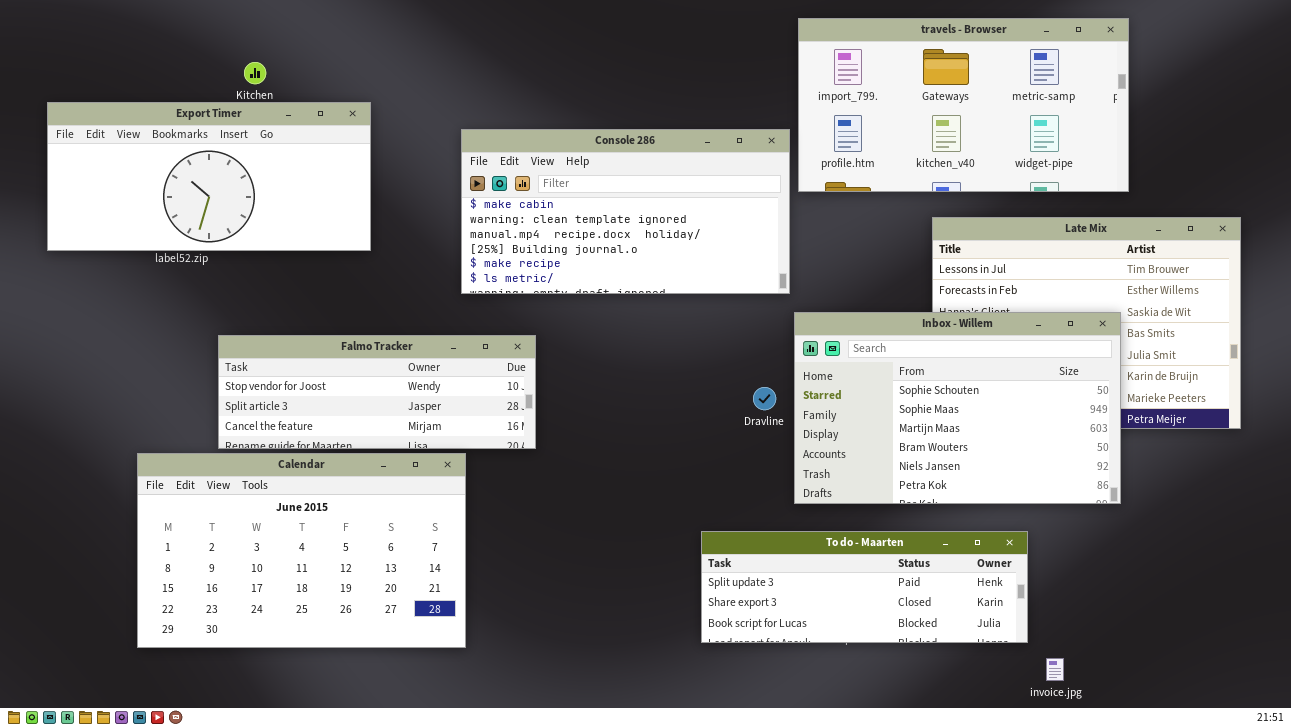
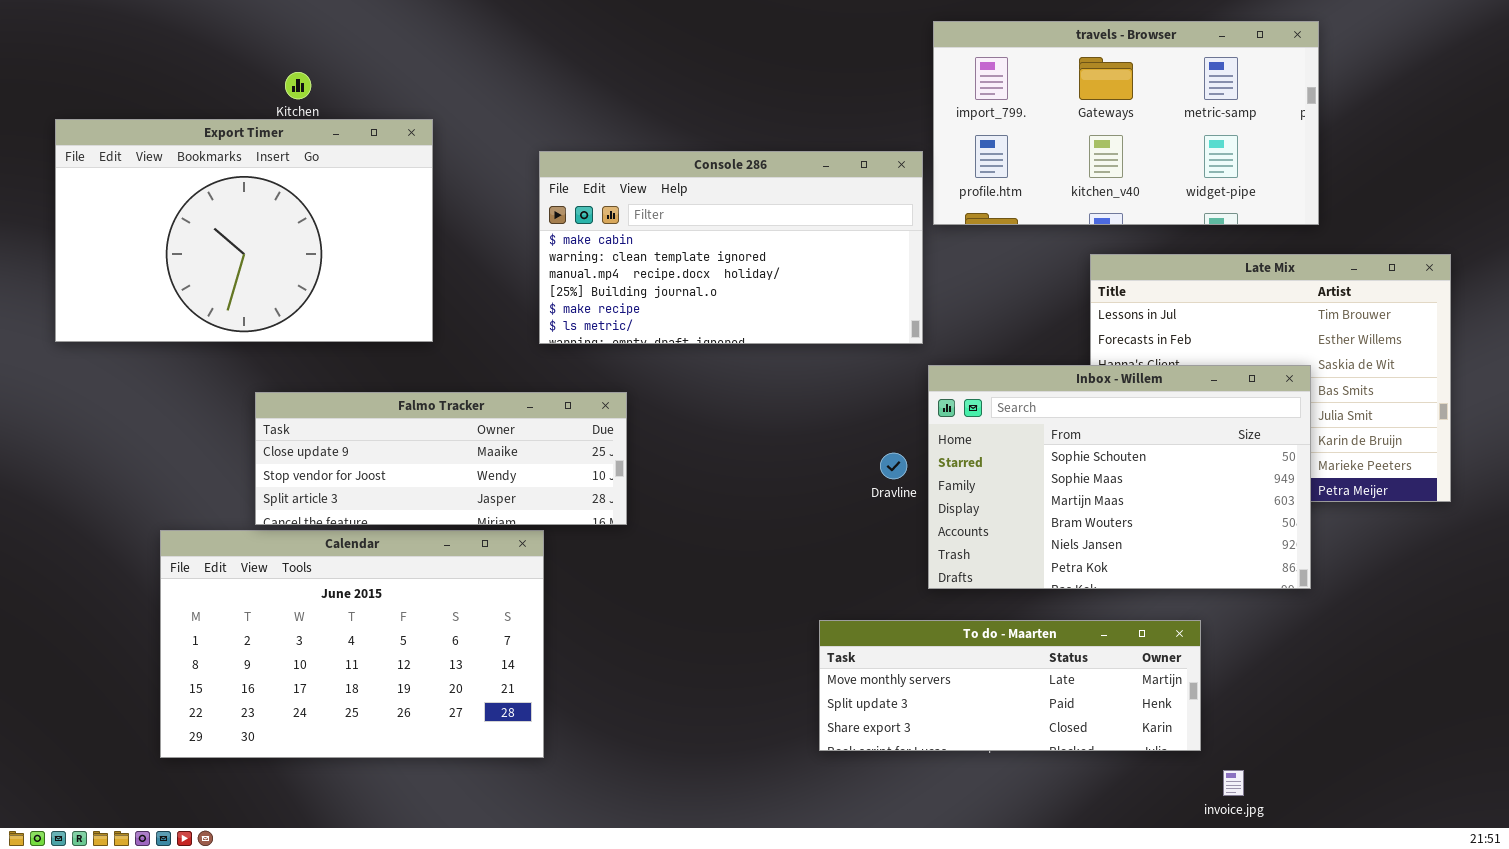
Export Timer: [47,102,371,251] -> [55,119,433,342], resized
Falmo Tracker: [218,335,536,449] -> [255,392,627,525], scrolled up 1 row
To do - Maarten: [701,531,1028,643] -> [819,620,1201,751], scrolled up 1 row

